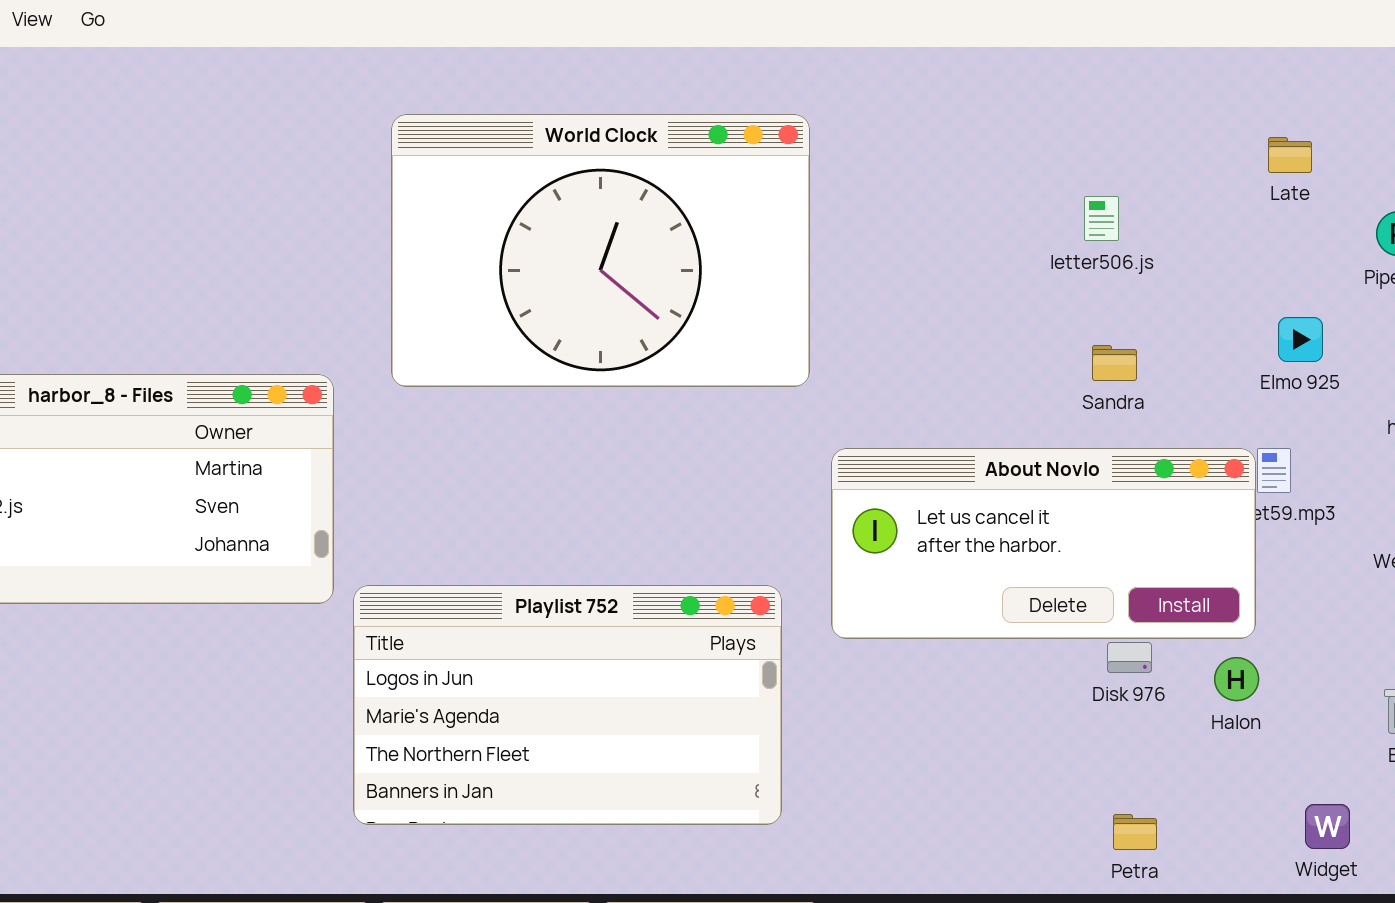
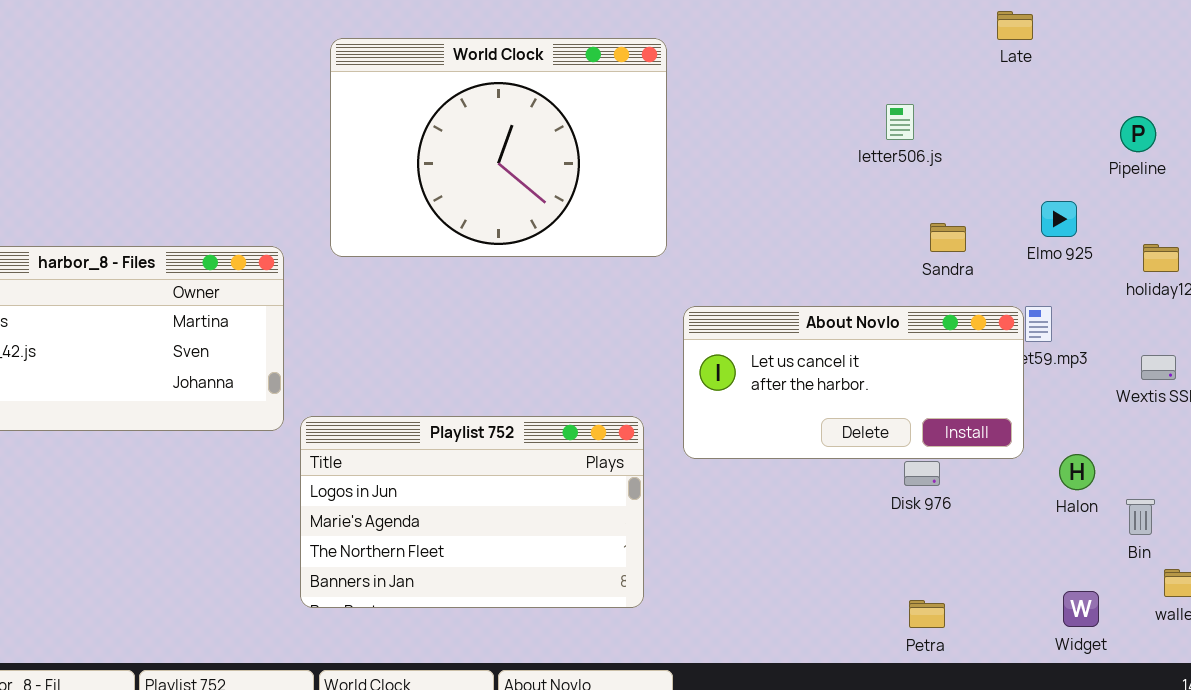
Late: [1268,137,1312,173] -> [997,11,1033,40], moved
Sandra: [1092,345,1137,381] -> [930,223,966,252], moved
Halon: [1214,657,1259,701] -> [1059,454,1095,490], moved

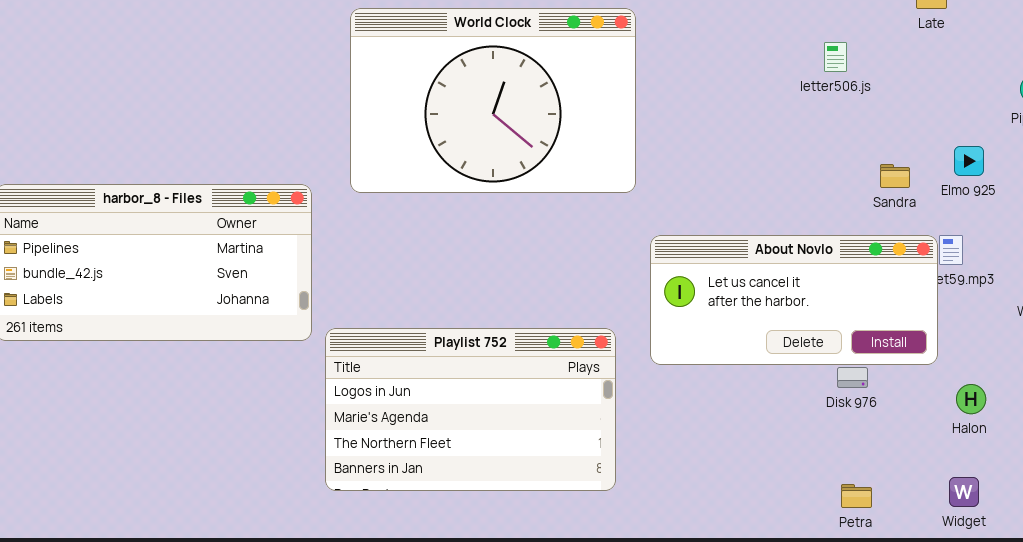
letter506.js: [886,104,914,140] -> [824,42,847,72], moved
Sandra: [930,223,966,252] -> [880,164,910,188], moved
Halon: [1059,454,1095,490] -> [956,384,986,414], moved
Widget: [1063,591,1099,627] -> [949,477,979,507], moved

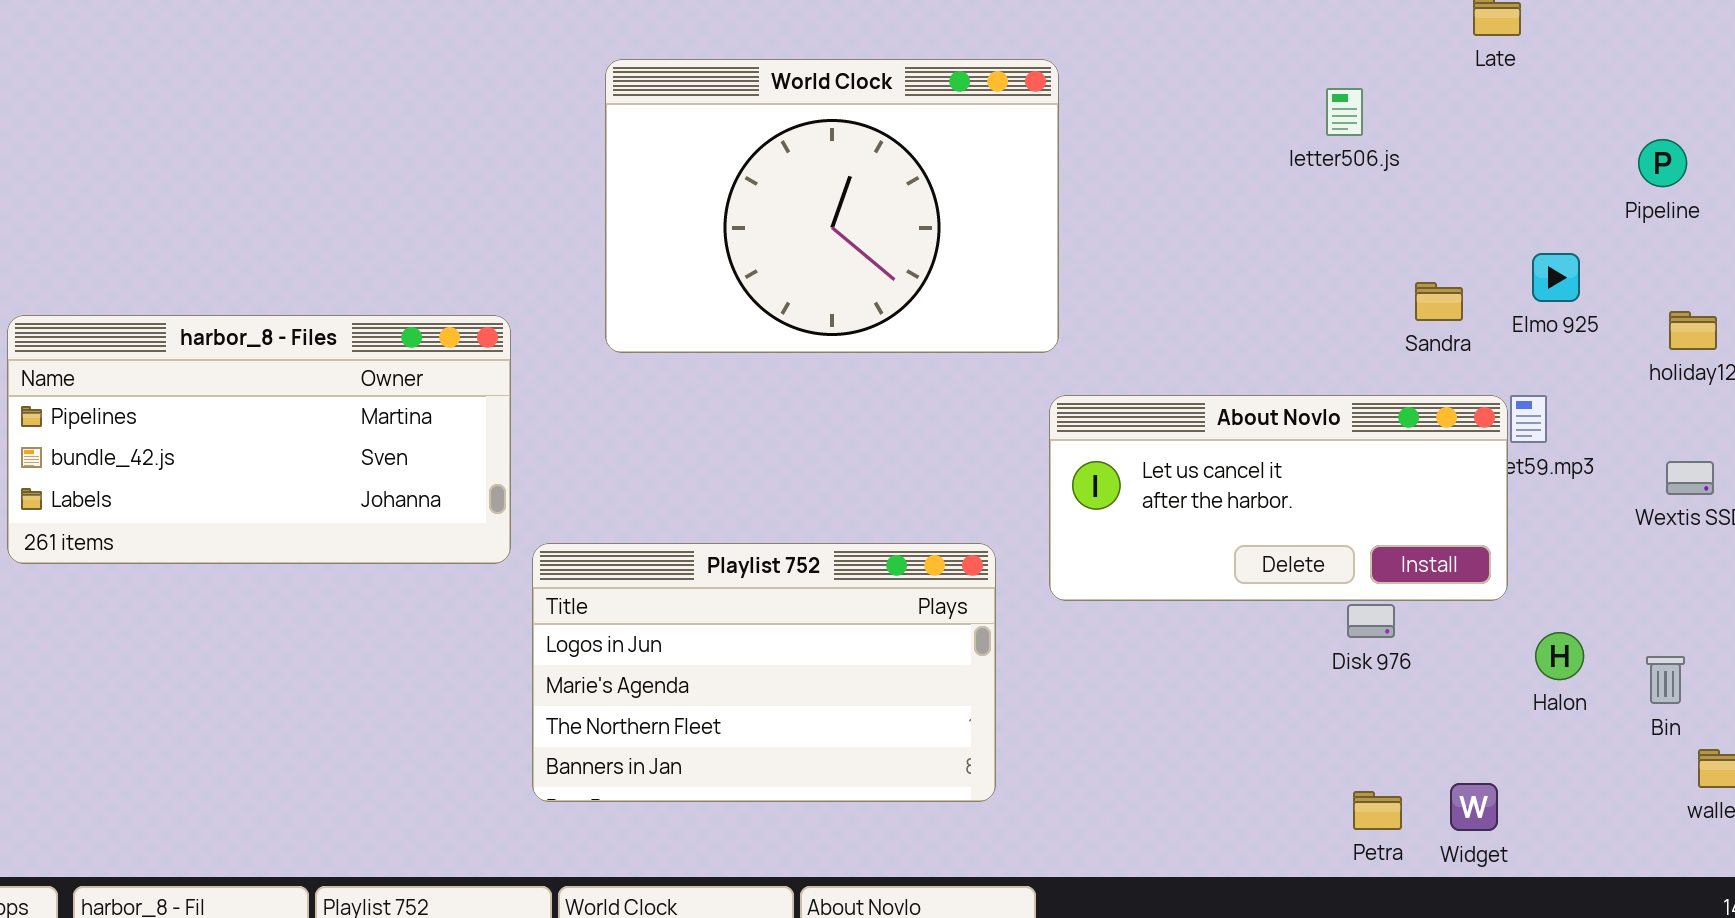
World Clock: [350,8,636,193] -> [605,59,1059,353], moved
Widget: [949,477,979,507] -> [1450,783,1498,831], moved

